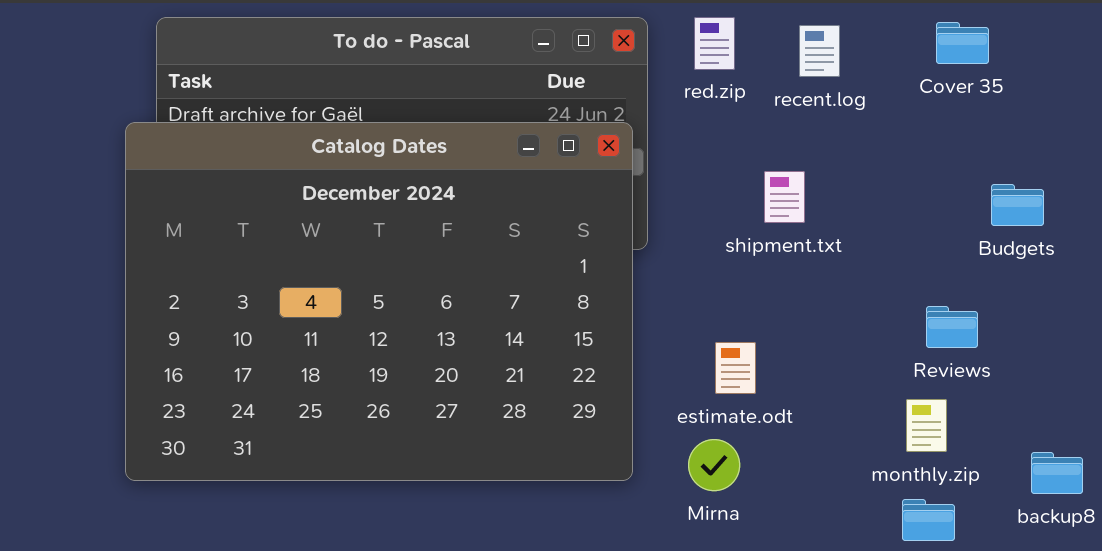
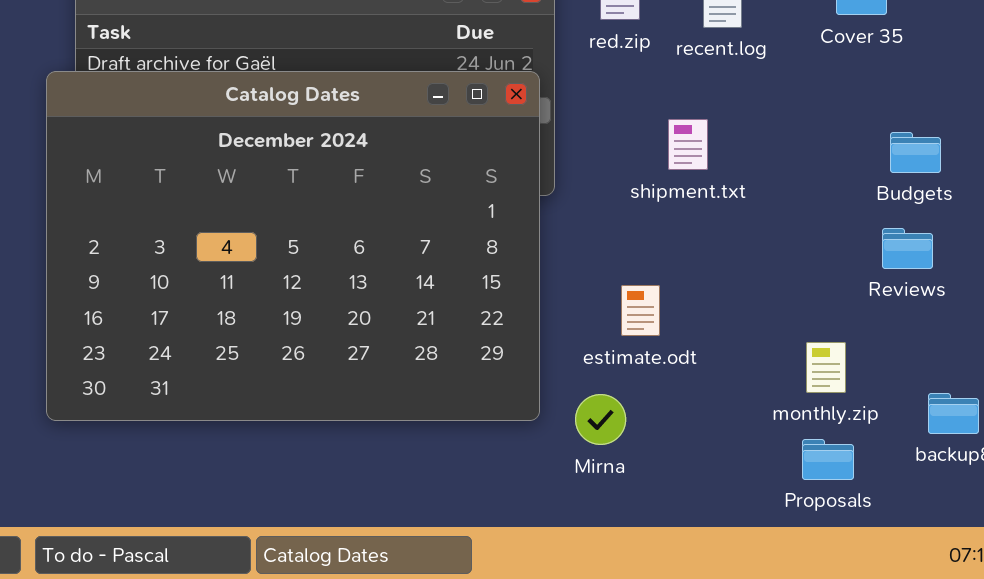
Reviews: [926,306,978,348] -> [882,228,933,269], moved
Mirna: [688,439,740,491] -> [575,394,626,445], moved

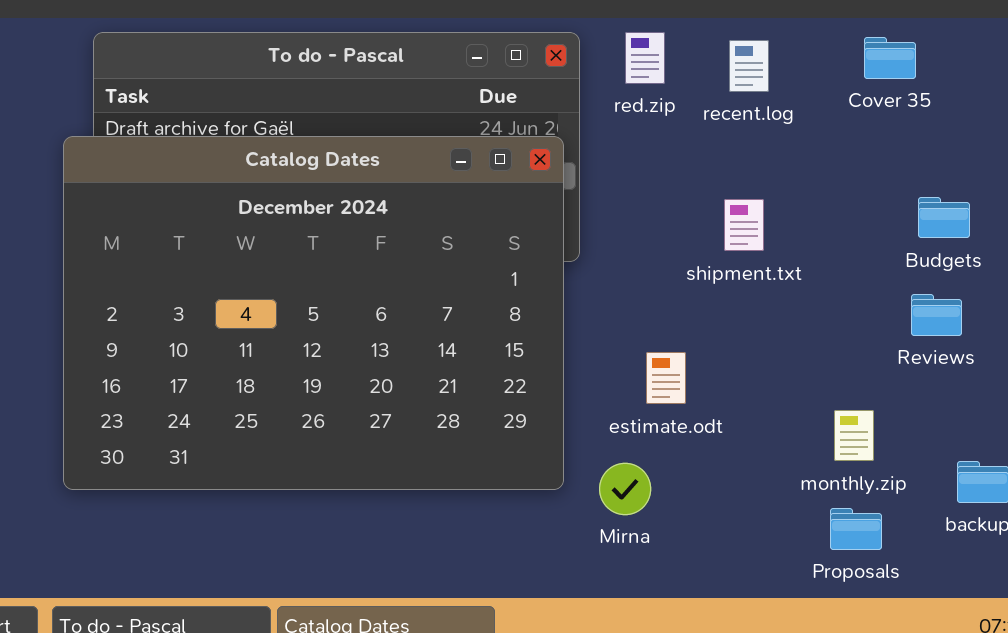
shipment.txt: [668,119,708,170] -> [724,199,764,251], moved

